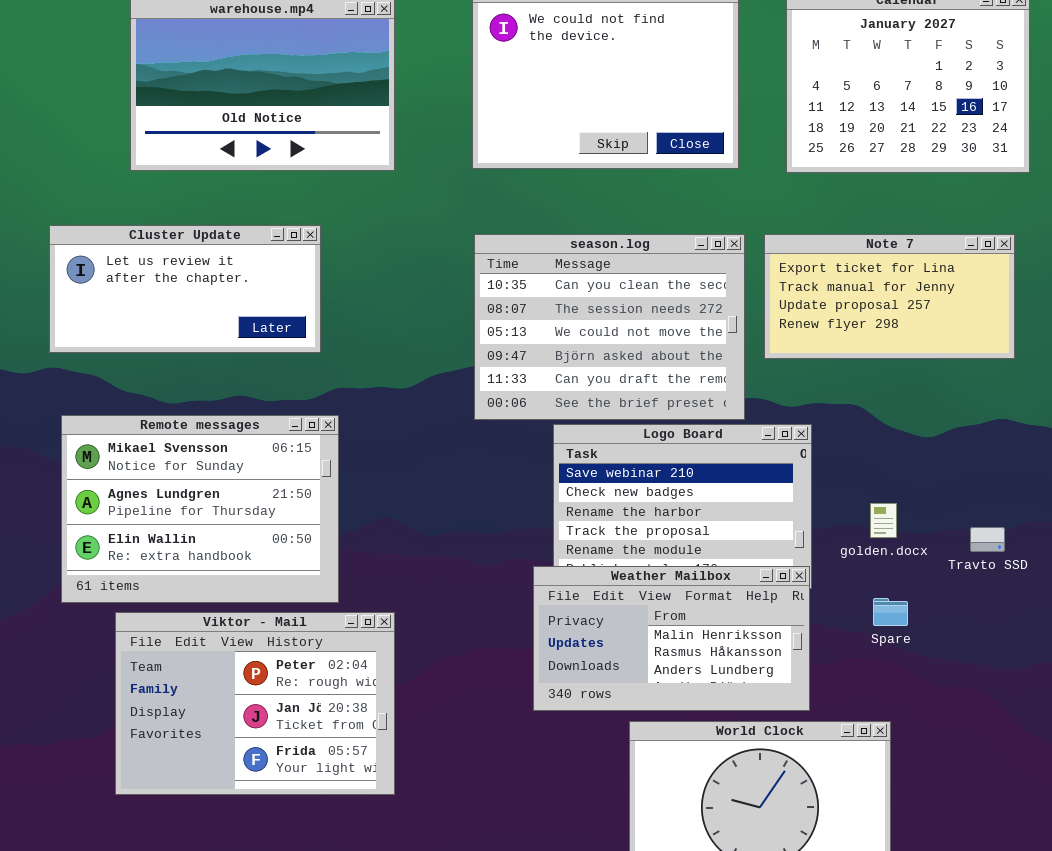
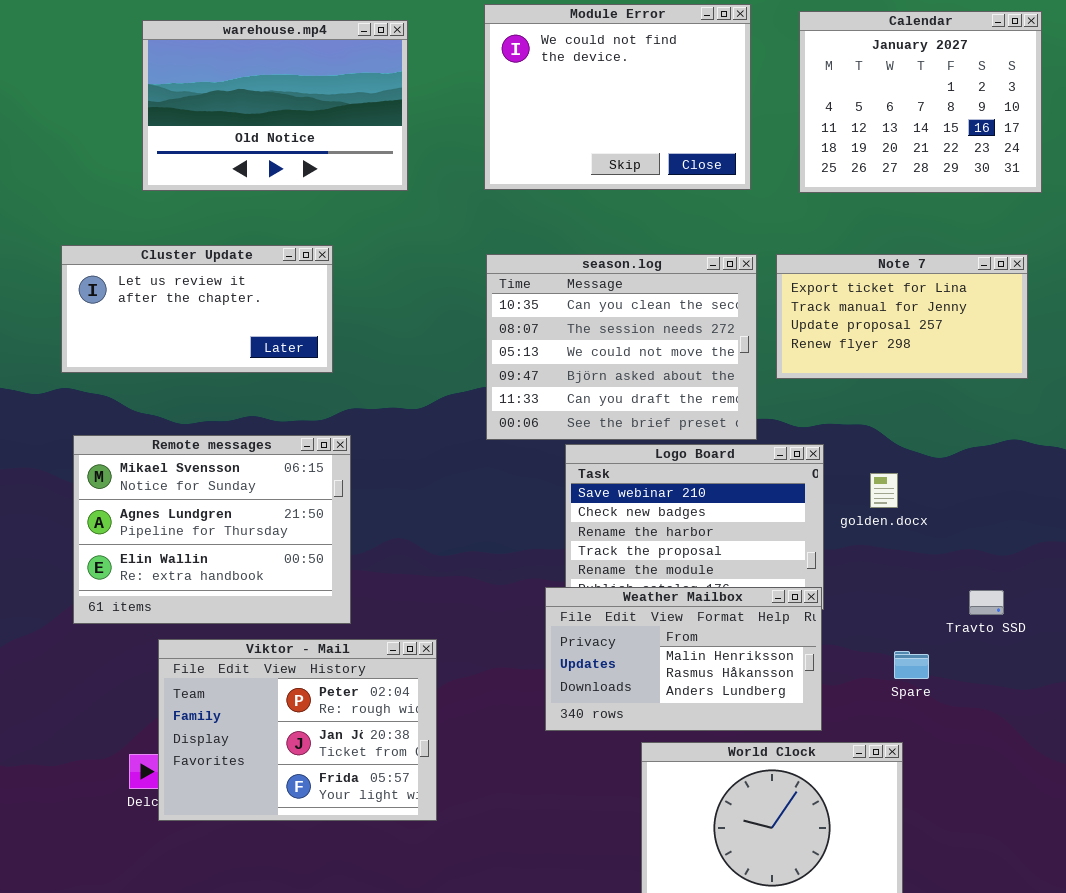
golden.docx: [870,503,897,538] -> [870,473,898,508], moved
Travto SSD: [970,527,1005,552] -> [969,590,1004,615], moved
Spare: [873,598,908,626] -> [894,651,929,679], moved
Viktor - Mail: [115,612,395,795] -> [158,639,437,821], moved

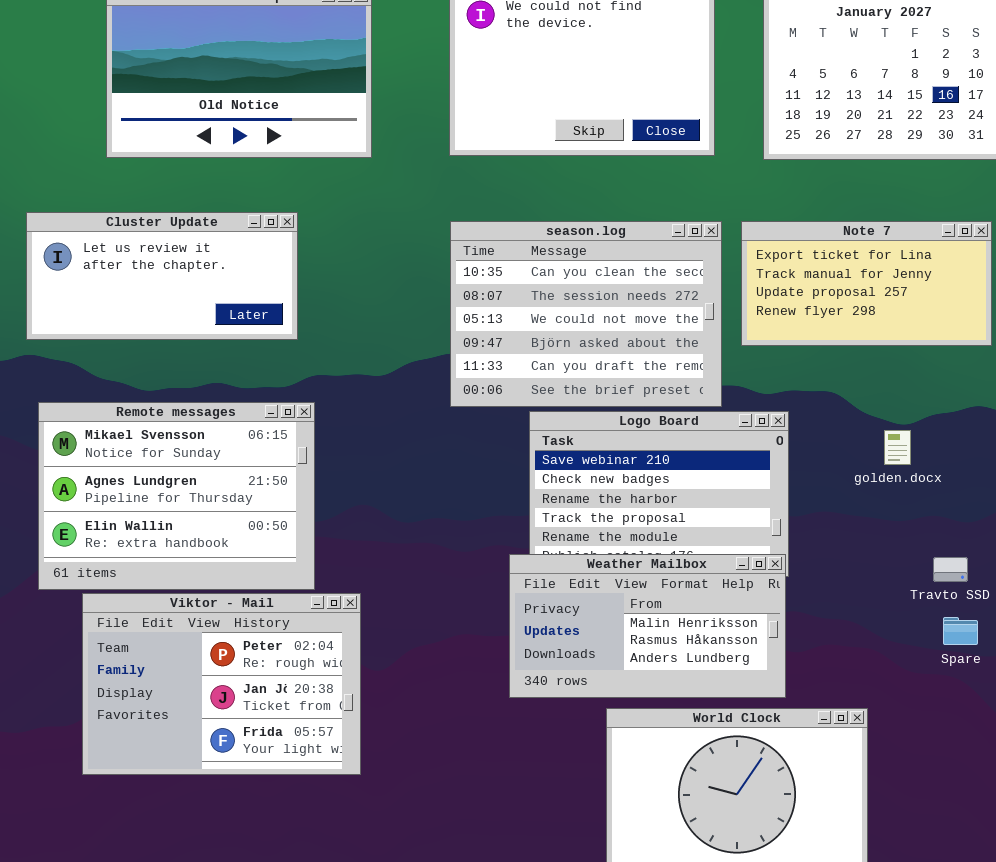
golden.docx: [870,473,898,508] -> [884,430,911,465], moved
Viktor - Mail: [158,639,437,821] -> [82,593,361,775], moved
Spare: [894,651,929,679] -> [943,617,978,645], moved

